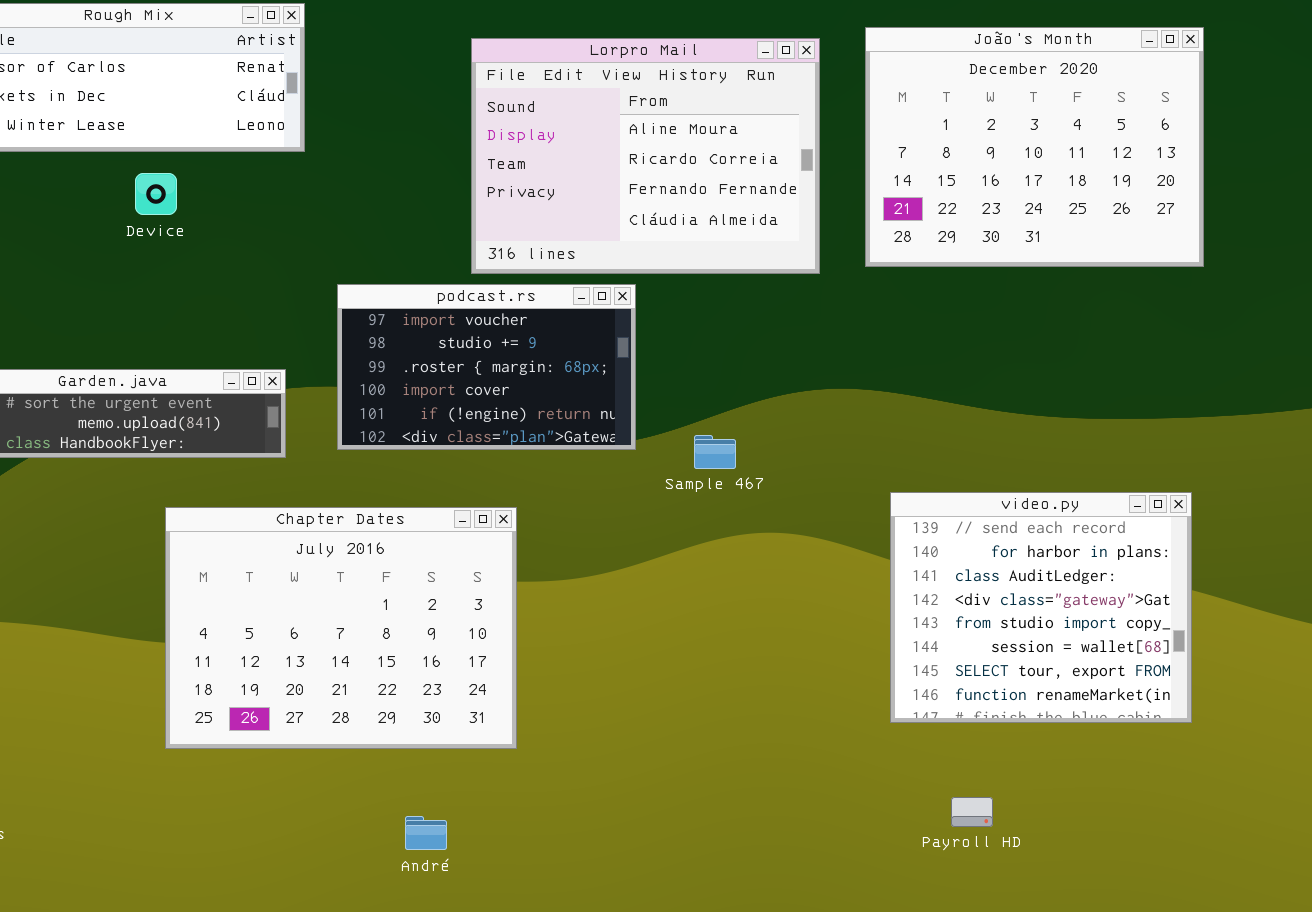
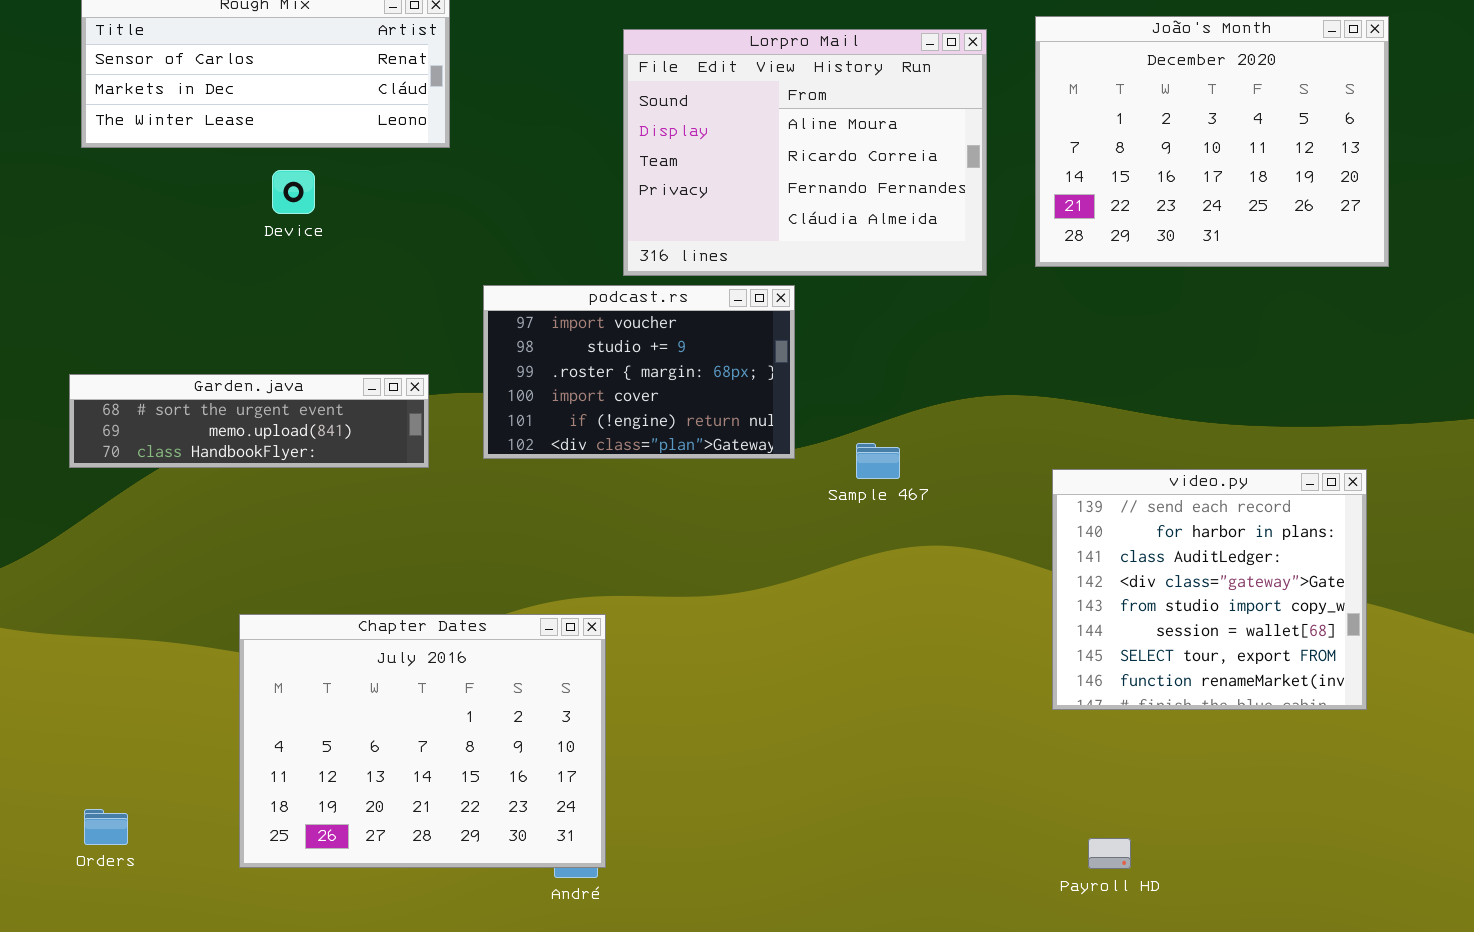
video.py: [890,492,1192,723] -> [1052,469,1367,710], moved
Chapter Dates: [165,507,517,749] -> [239,614,606,868], moved
Payroll HD: [951,797,993,827] -> [1088,838,1131,869], moved

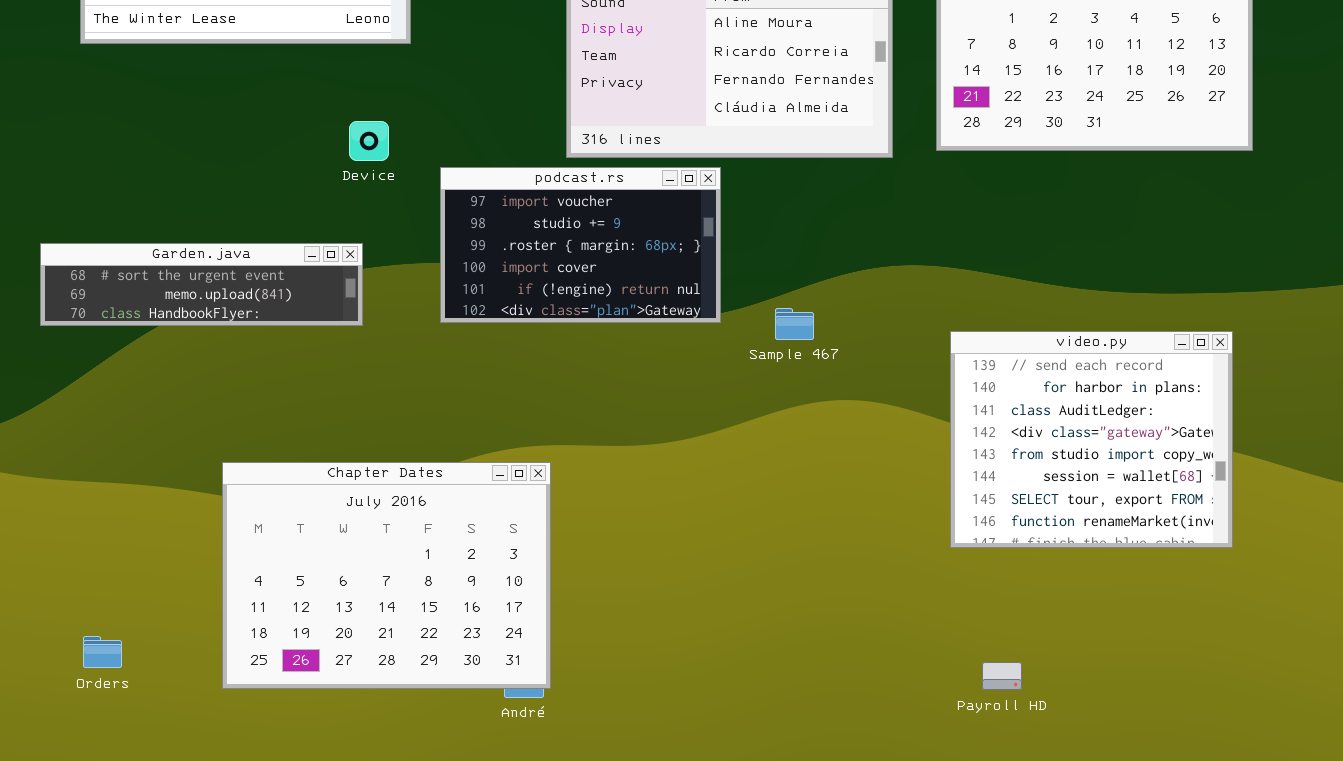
Device: [272,170,315,214] -> [349,121,389,161], moved
Garden.java: [69,374,429,468] -> [40,243,363,326], moved

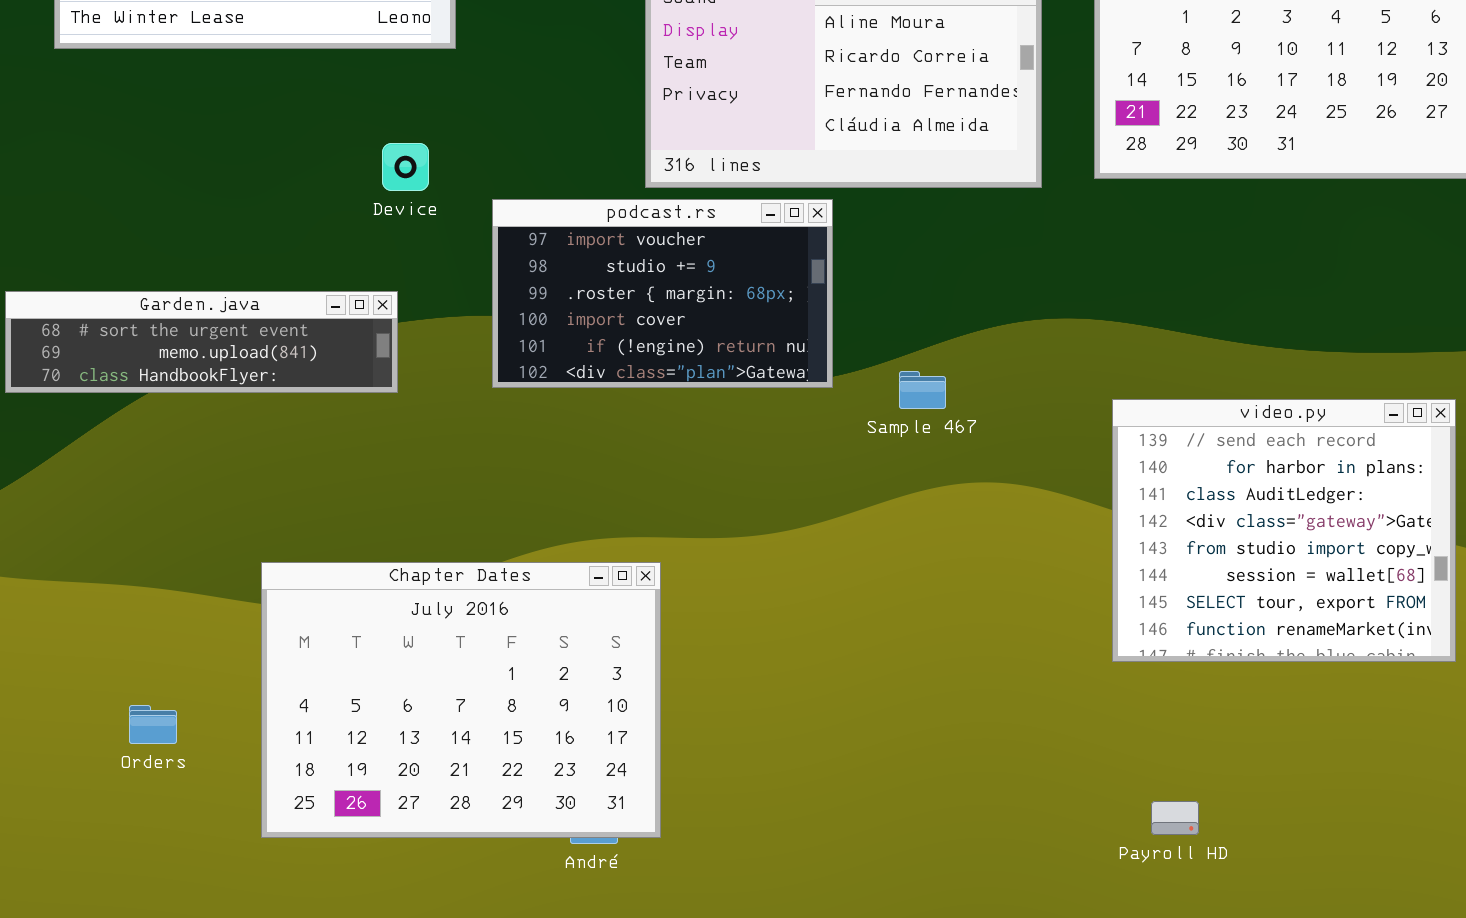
Chapter Dates: [222,462,551,689] -> [261,562,661,838], moved
Orders: [83,636,122,668] -> [129,705,177,744], moved

